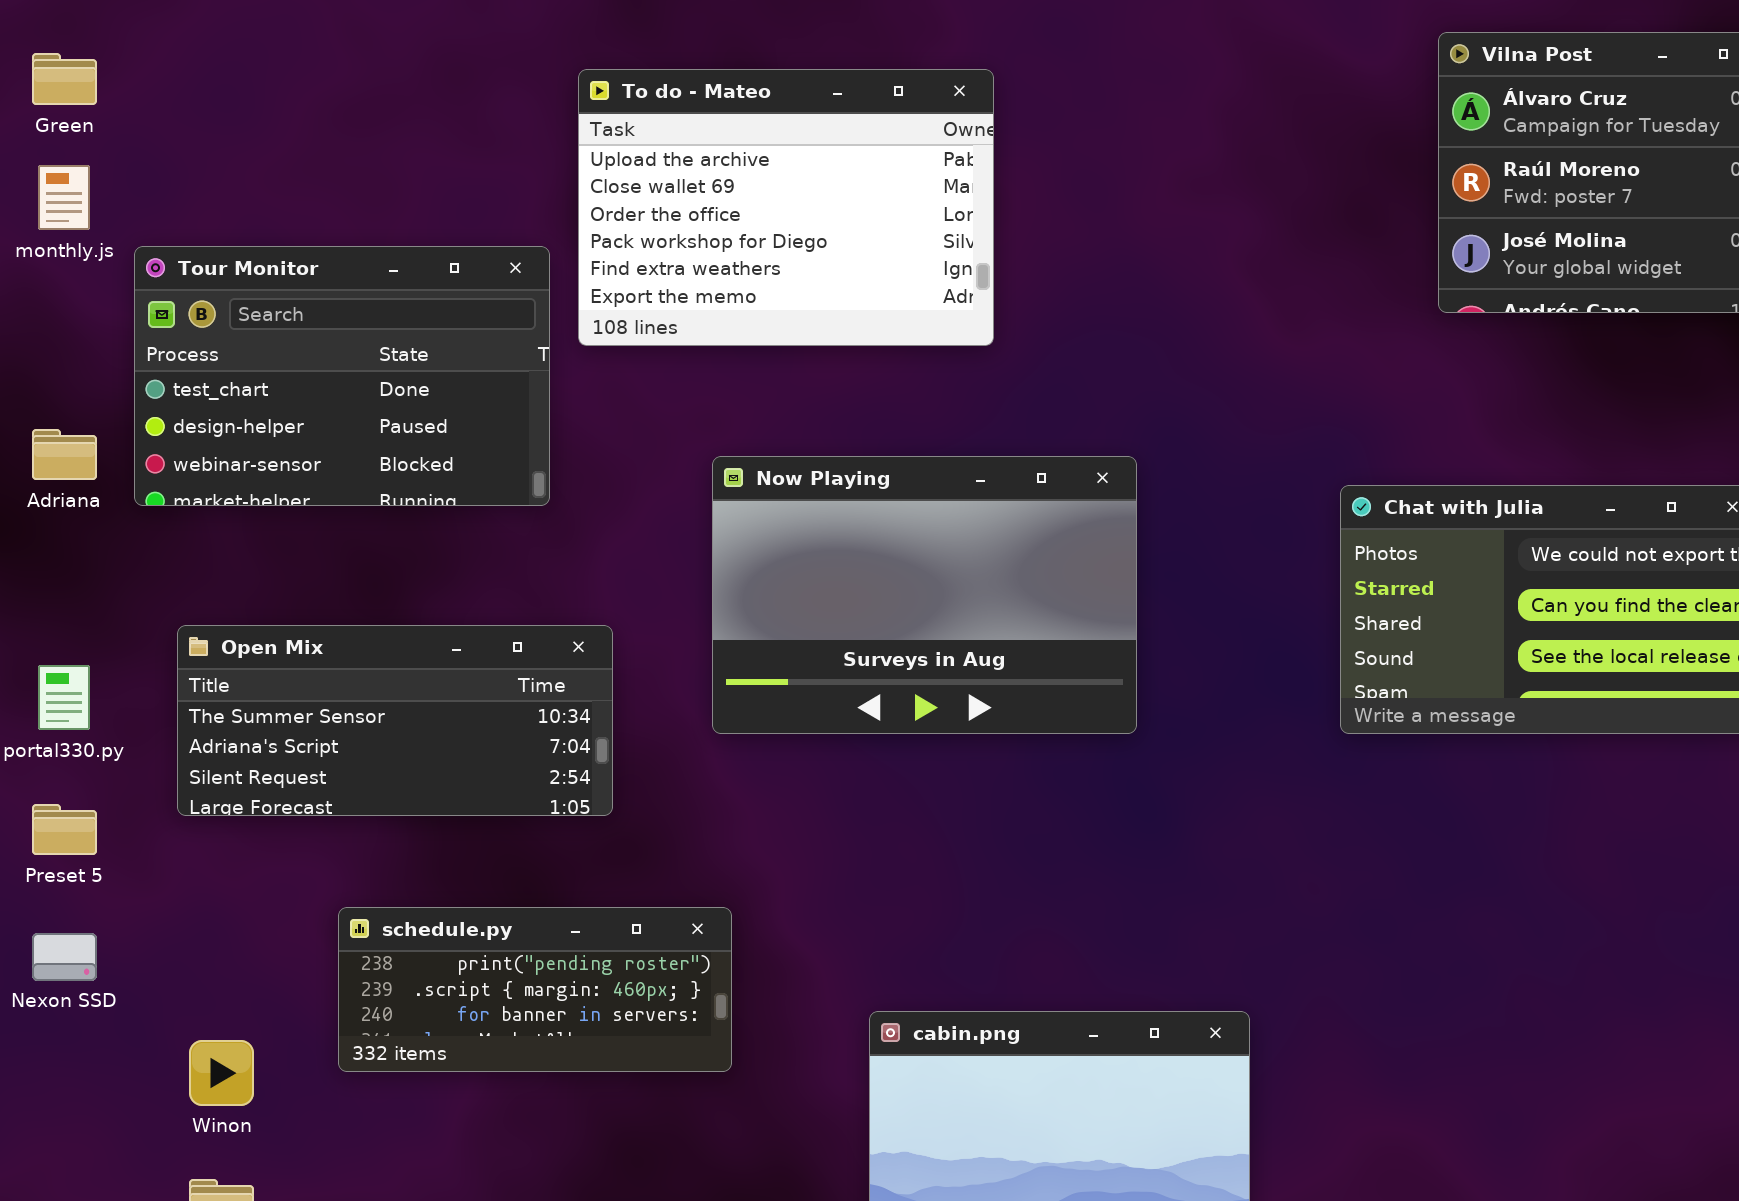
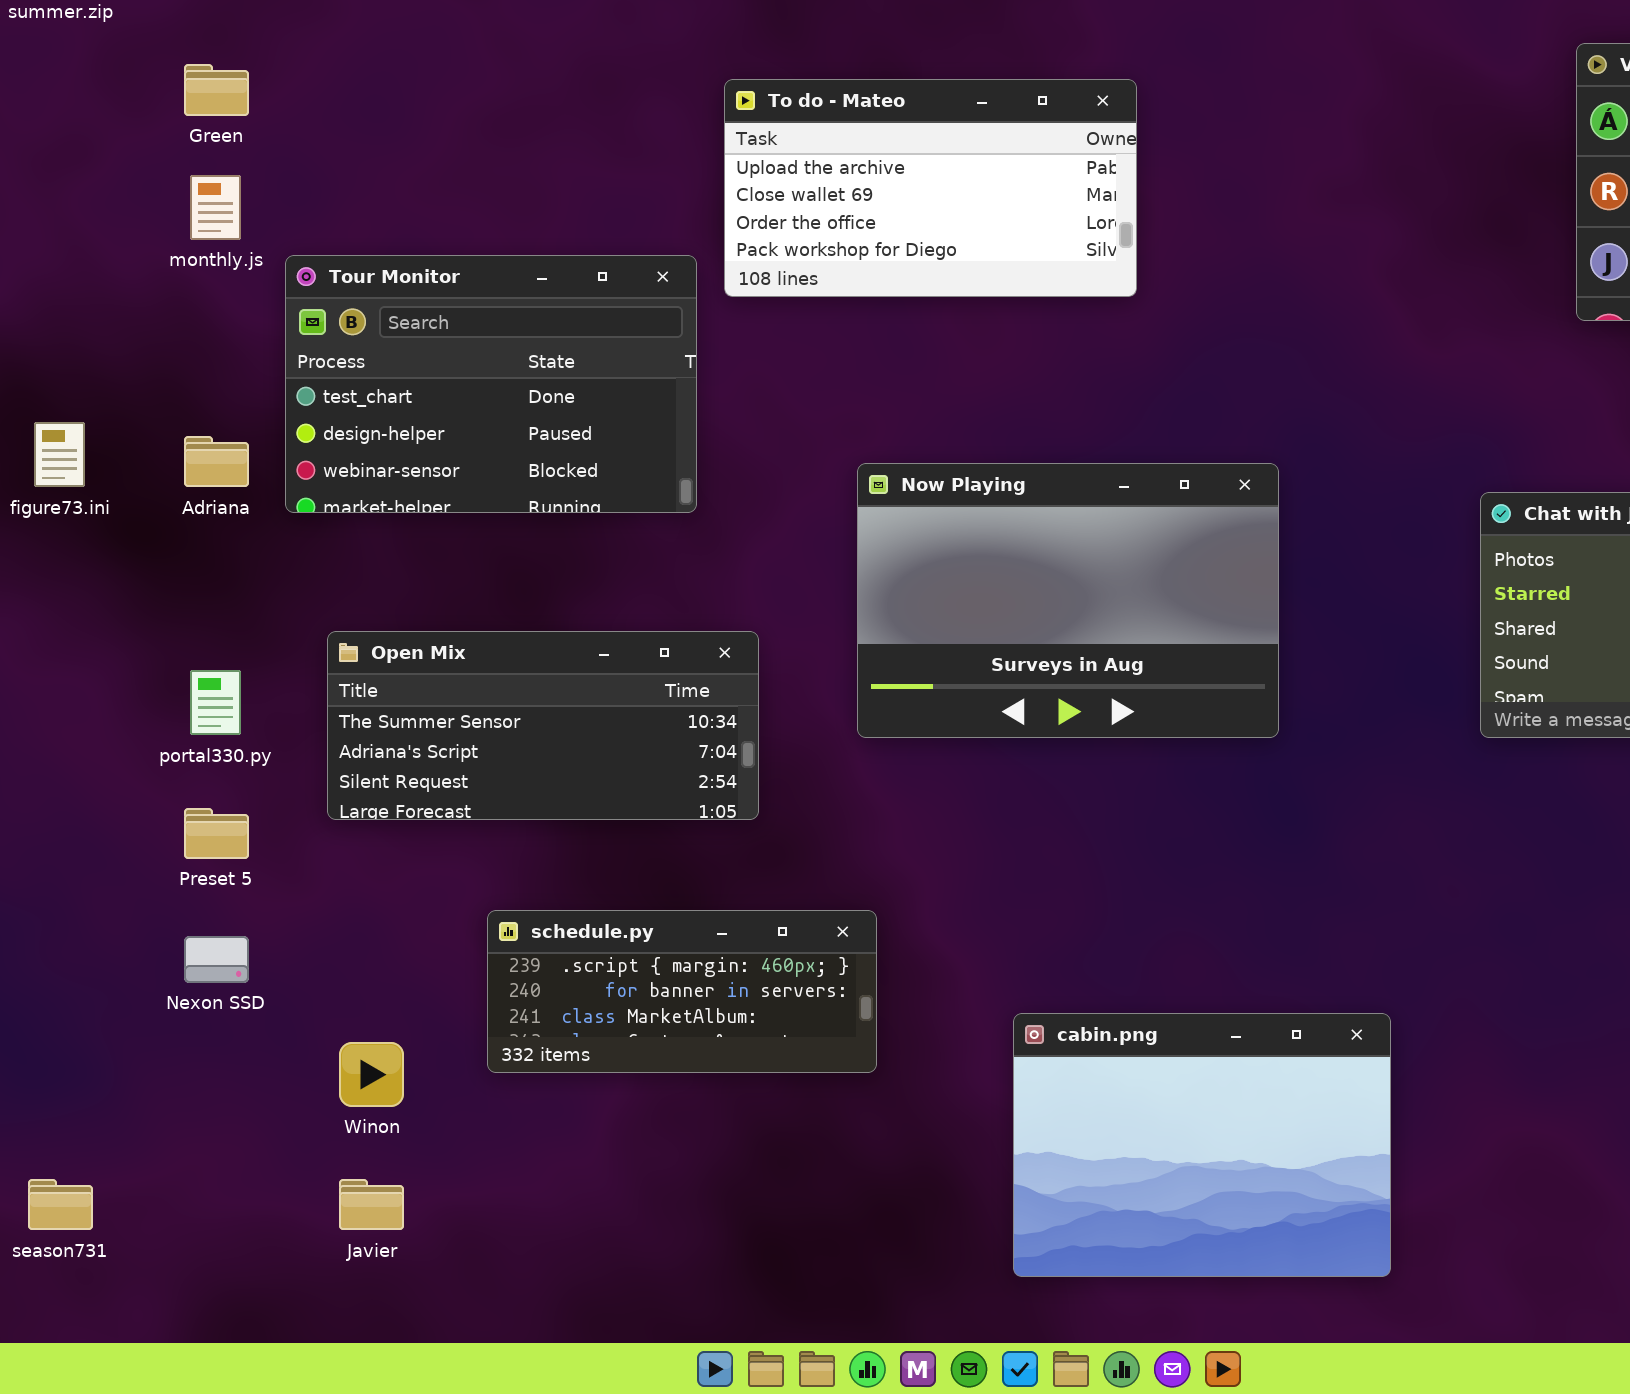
To do - Mateo: [578,69,994,346] -> [724,79,1137,297], resized
schedule.py: [338,907,732,1072] -> [487,910,877,1073], scrolled down 1 row

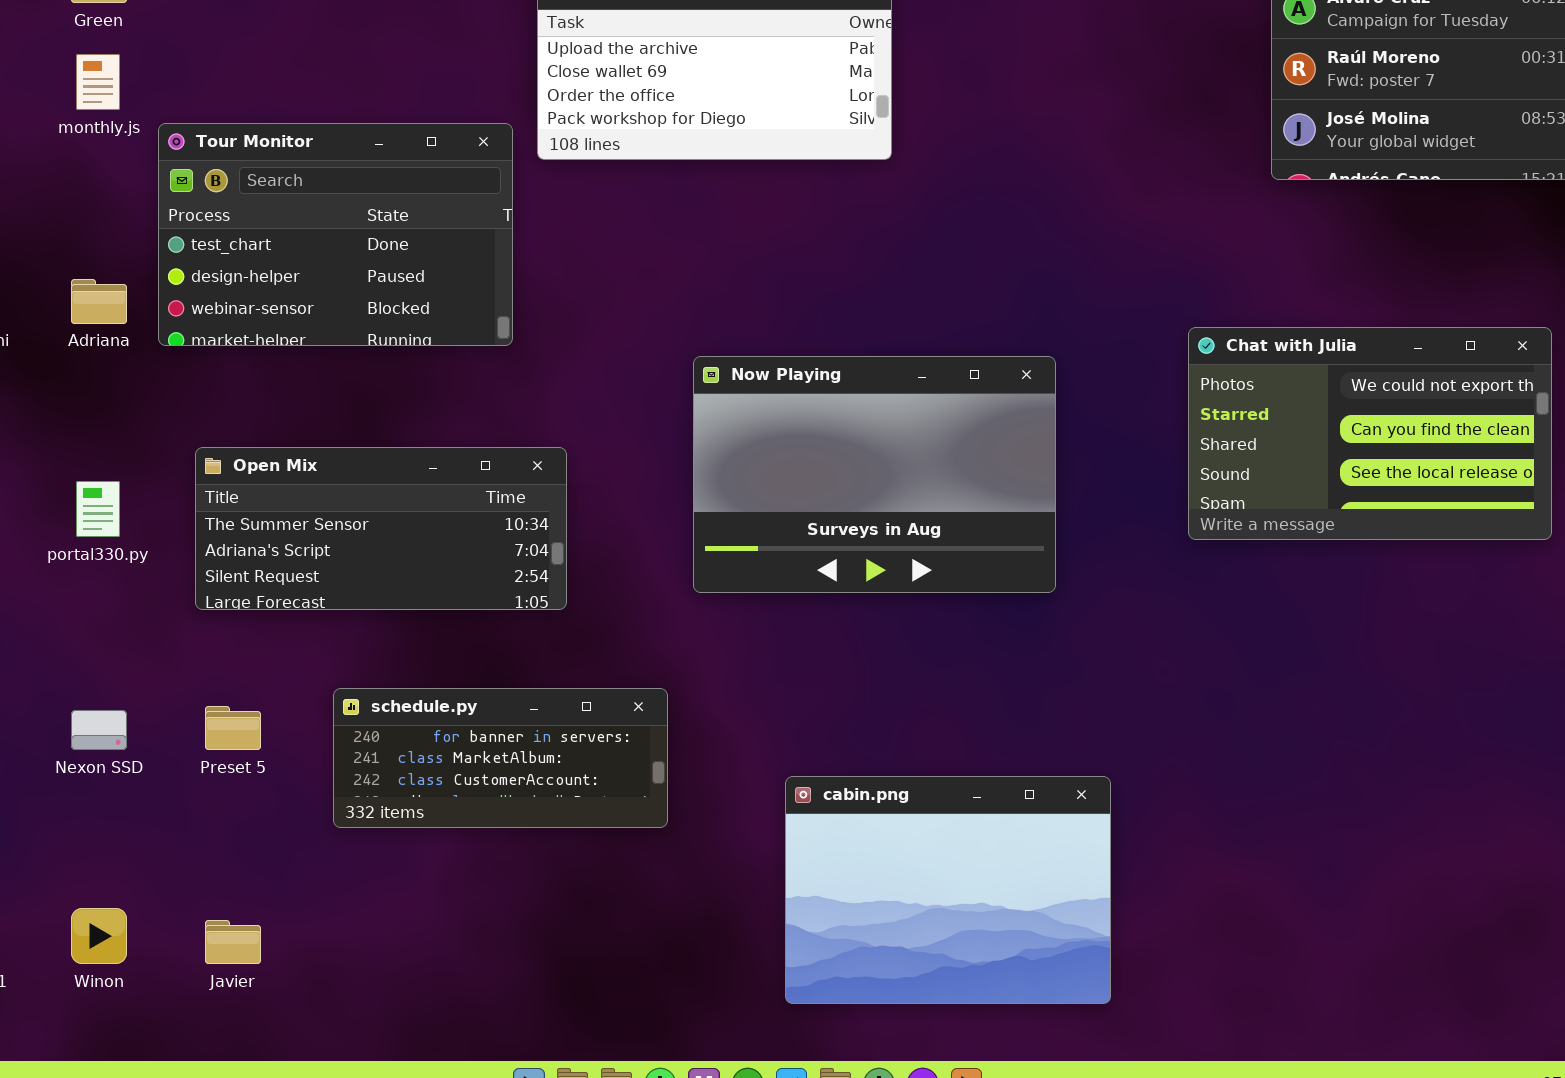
Now Playing: [857,463,1279,738] -> [693,356,1056,593], moved
Preset 5: [184,808,249,859] -> [205,706,261,750], moved
schedule.py: [487,910,877,1073] -> [333,688,668,828], scrolled down 1 row
Winon: [339,1042,404,1107] -> [71,908,127,964], moved

